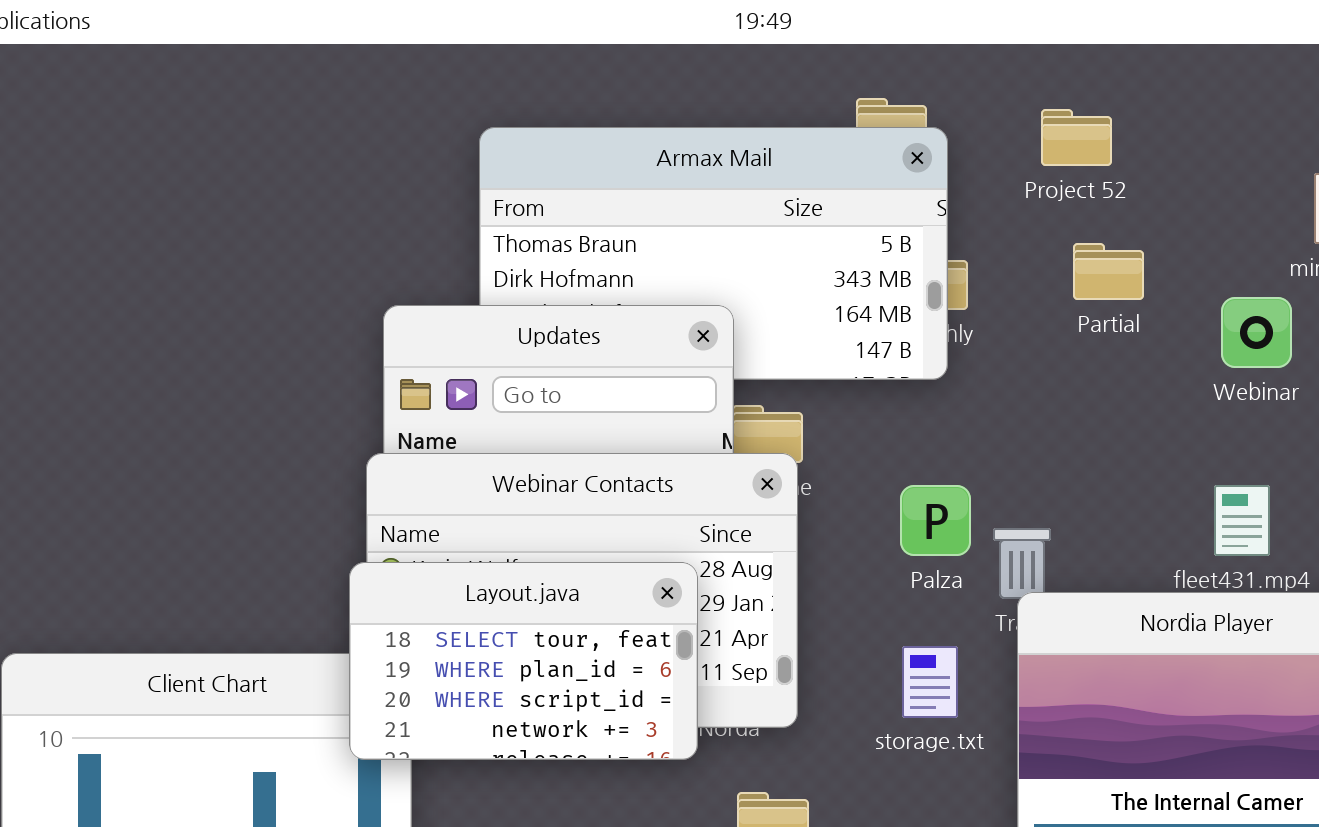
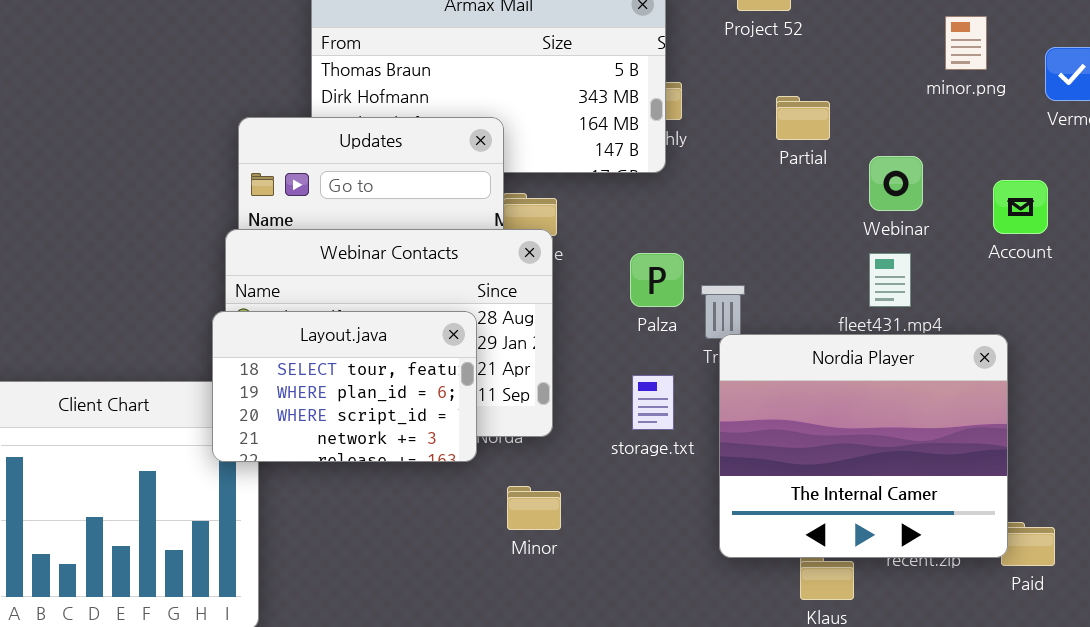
Partial: [1073,243,1144,300] -> [776,96,830,140], moved
Webinar: [1221,297,1292,368] -> [869,156,923,211], moved

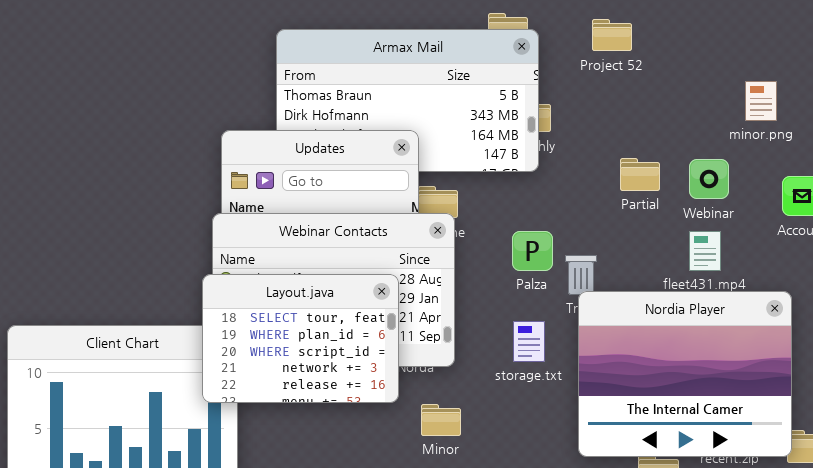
minor.png: [945,16,987,70] -> [745,81,777,121], moved
Partial: [776,96,830,140] -> [620,158,660,191], moved
Layout.java: [212,311,477,462] -> [202,274,399,403], resized

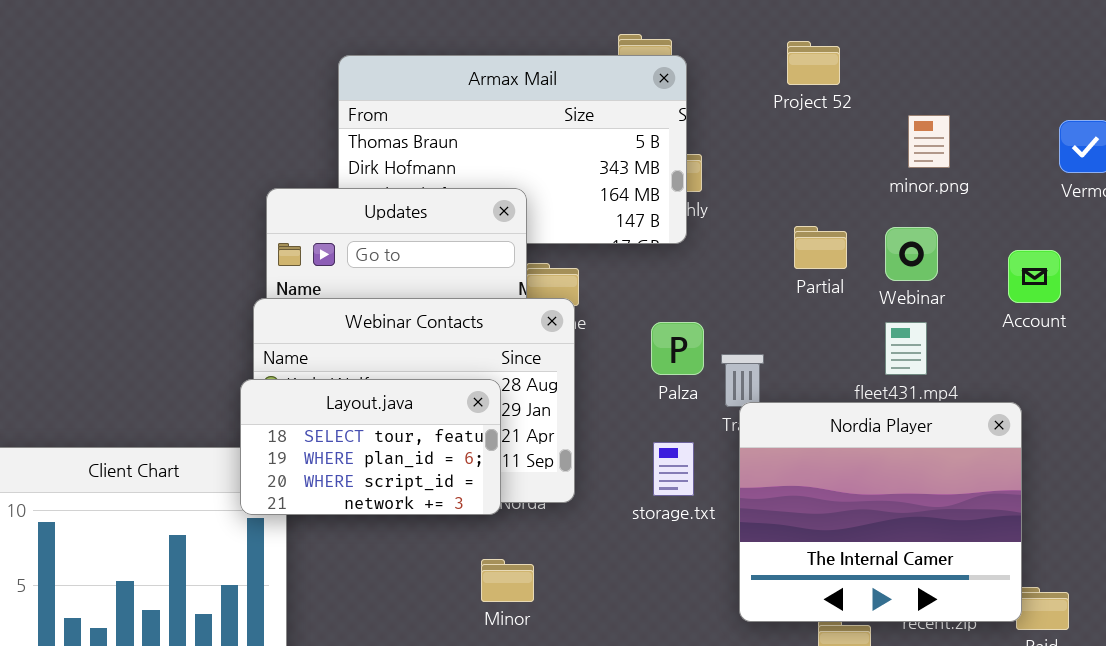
Project 52: [592,19,632,51] -> [787,41,840,85], moved
minor.png: [745,81,777,121] -> [908,115,950,168], moved
Layout.java: [202,274,399,403] -> [240,379,501,515], resized
Minor: [421,404,461,436] -> [481,559,534,602], moved

